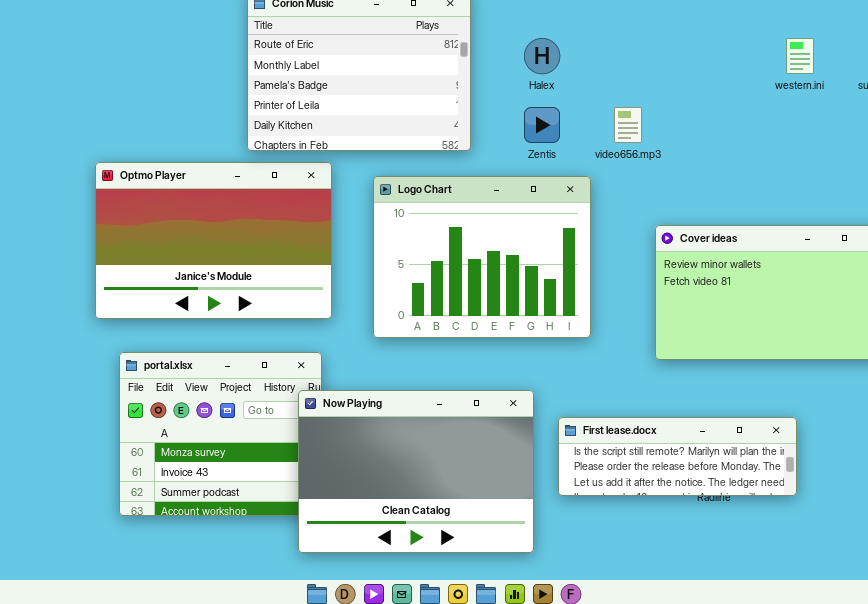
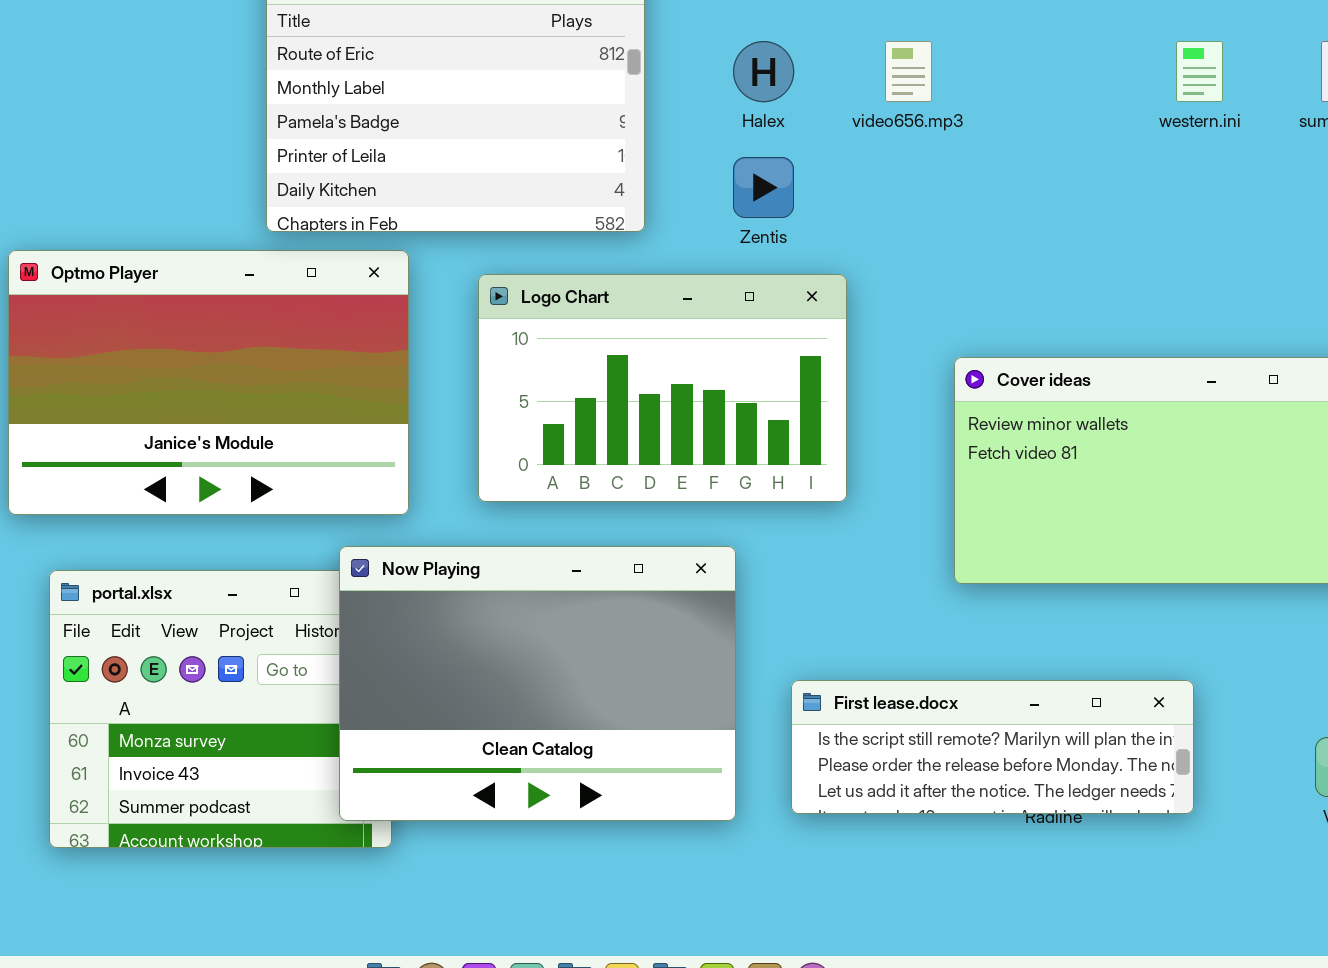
video656.mp3: [614,107,642,143] -> [885,41,932,102], moved
Logo Chart: [373,176,591,338] -> [478,274,847,502], resized
Now Playing: [298,390,534,553] -> [339,546,736,821], moved

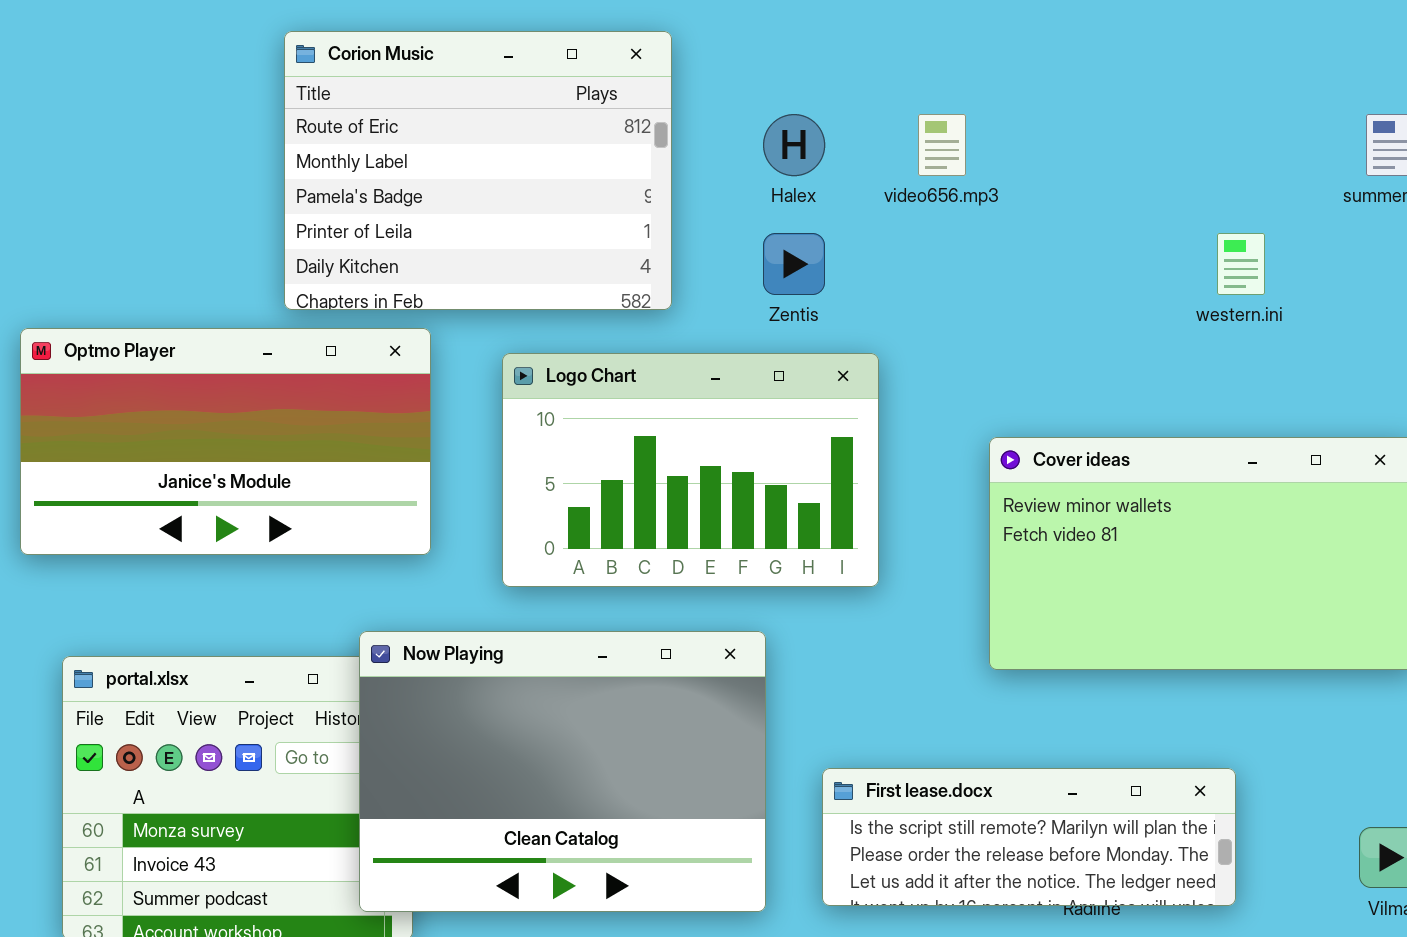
western.ini: [1176,41,1223,102] -> [1217,233,1265,295], moved
Optmo Player: [8,250,409,515] -> [20,328,431,555], resized

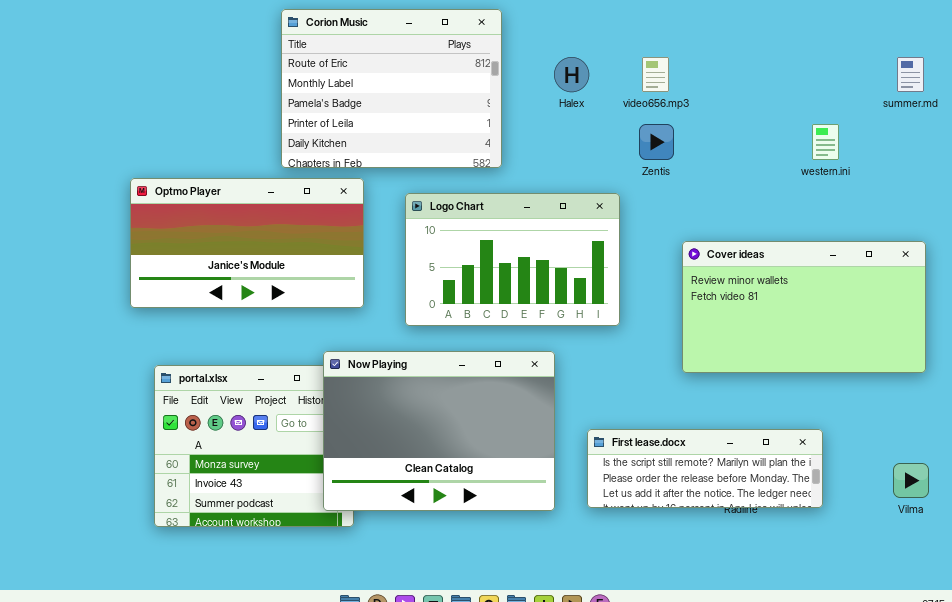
Zentis: [763,233,825,295] -> [639,124,674,160], moved

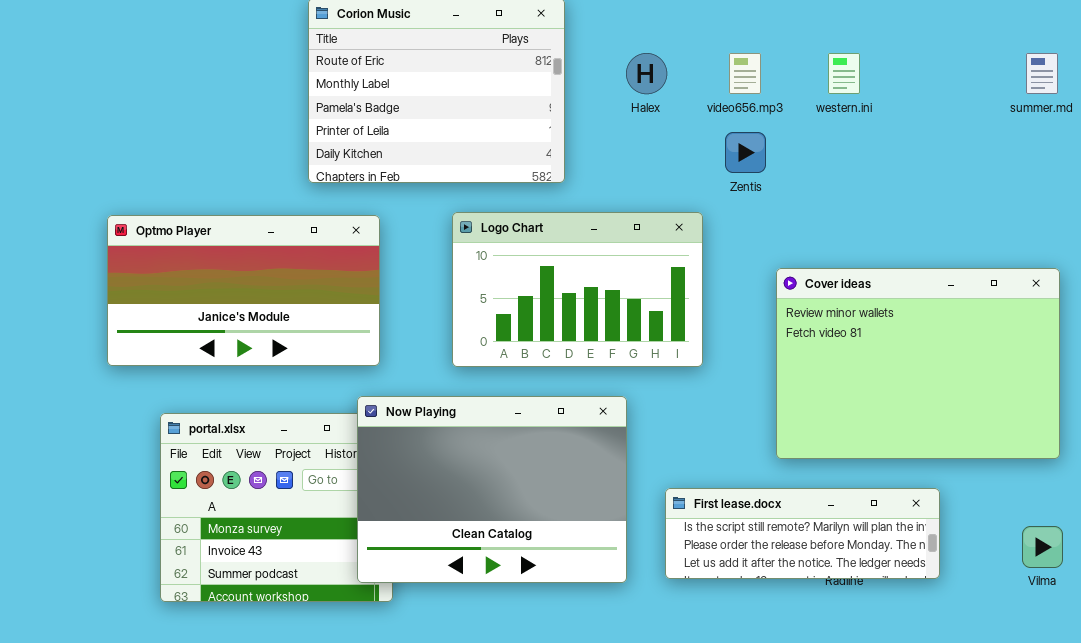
western.ini: [812,124,839,160] -> [828,53,860,94], moved
Optmo Player: [130,178,364,308] -> [107,215,380,366], moved
Cover ideas: [682,241,926,373] -> [776,268,1060,459], resized

